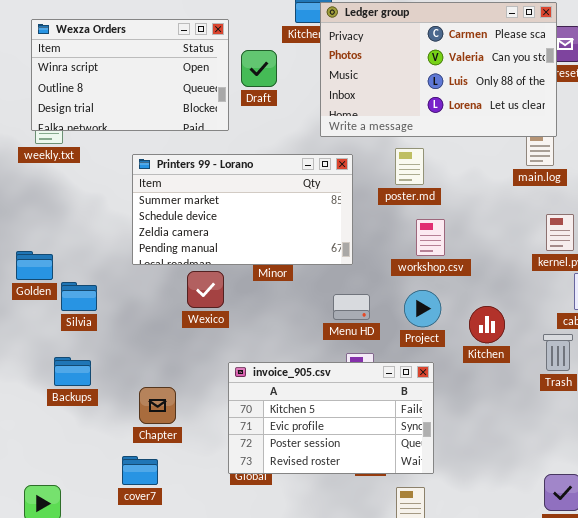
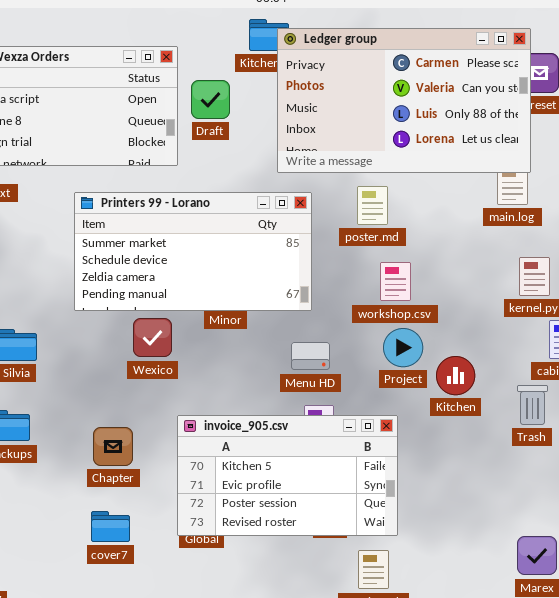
Project: [404,290,441,327] -> [383,328,423,367], moved
Chapter: [139,387,176,424] -> [93,427,133,466], moved
cover7: [122,456,158,485] -> [91,511,130,542], moved

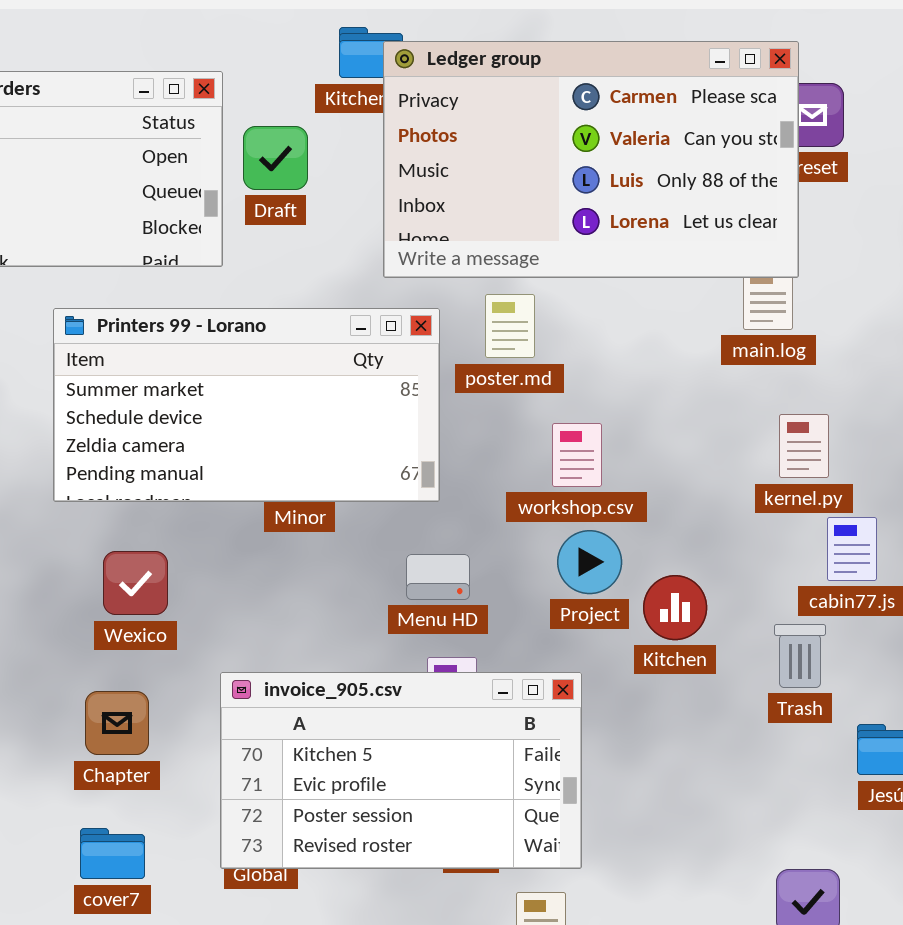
poster.md: [357,186,388,225] -> [485,294,535,358], moved
Wexico: [133,318,172,357] -> [103,551,168,615], moved

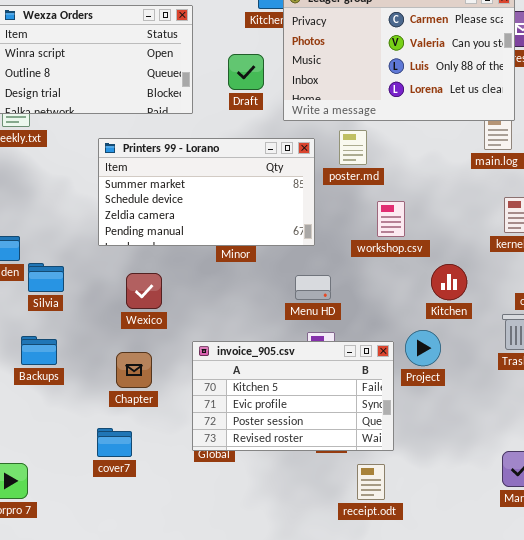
Draft: [243,126,308,190] -> [228,54,264,90], moved
Project: [557,530,622,594] -> [405,330,441,366], moved
Kitchen: [643,575,707,640] -> [431,264,467,300], moved
cover7: [80,828,145,879] -> [97,428,132,457], moved

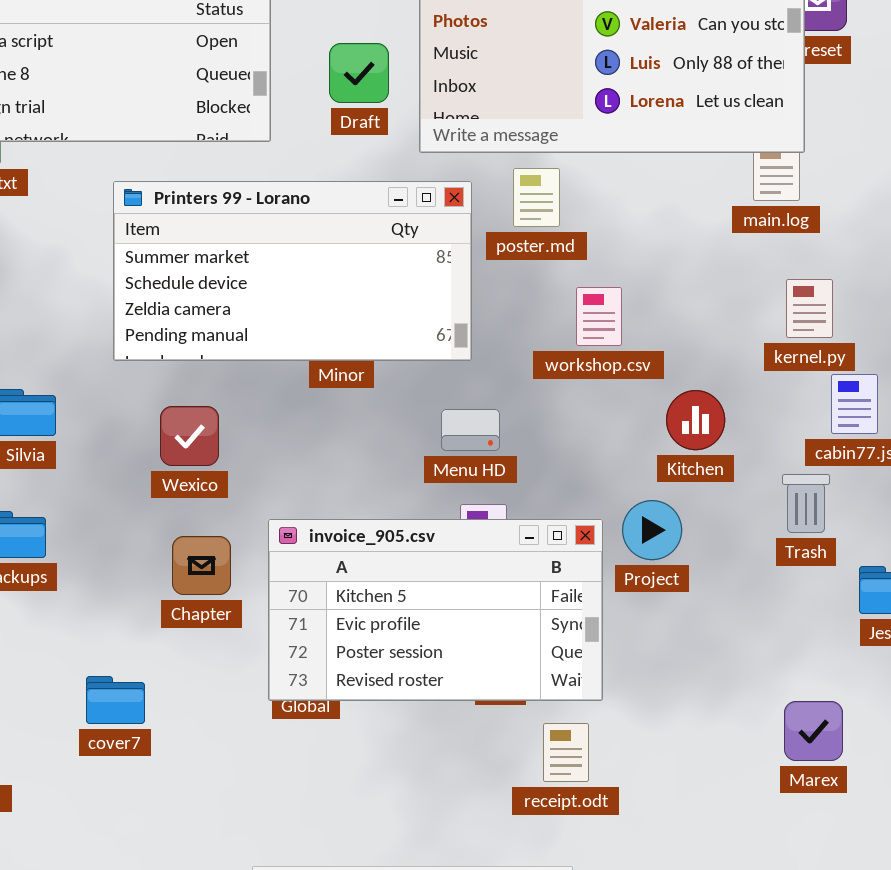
Chapter: [116,352,152,388] -> [172,536,231,595], moved
cover7: [97,428,132,457] -> [86,676,145,724], moved

